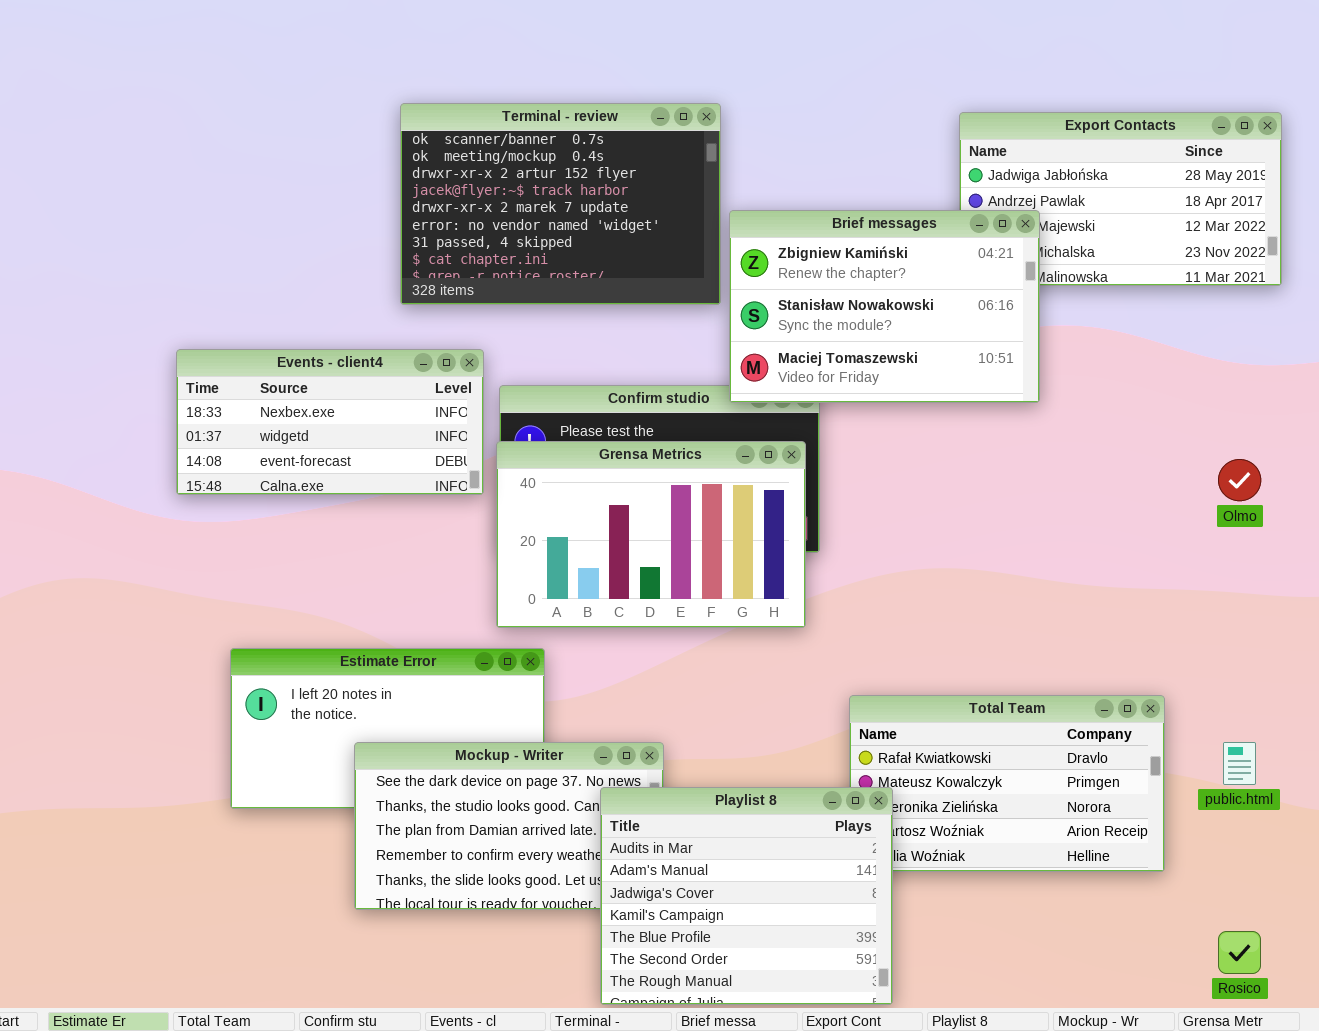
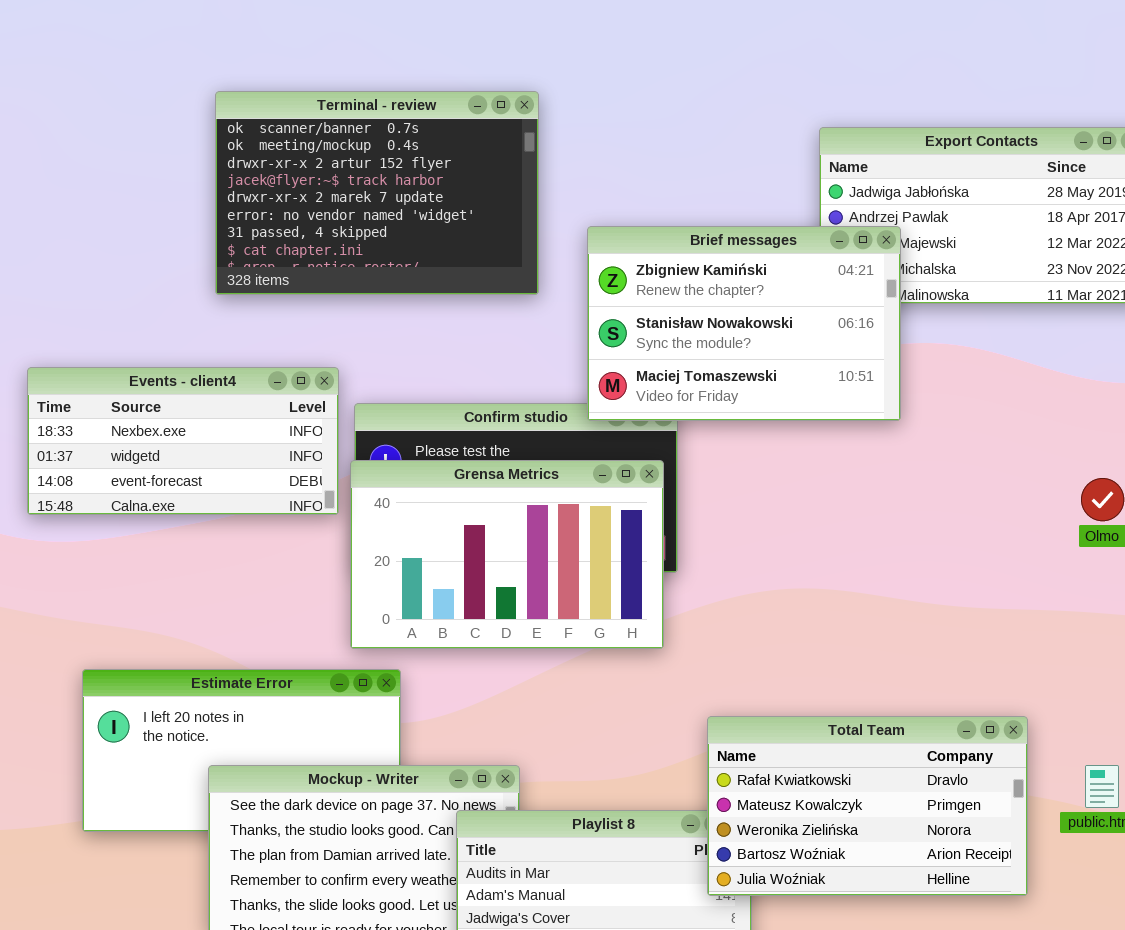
Terminal - review: [400,103,721,305] -> [215,91,539,295], moved
Total Team: [849,695,1165,872] -> [707,716,1028,896], raised

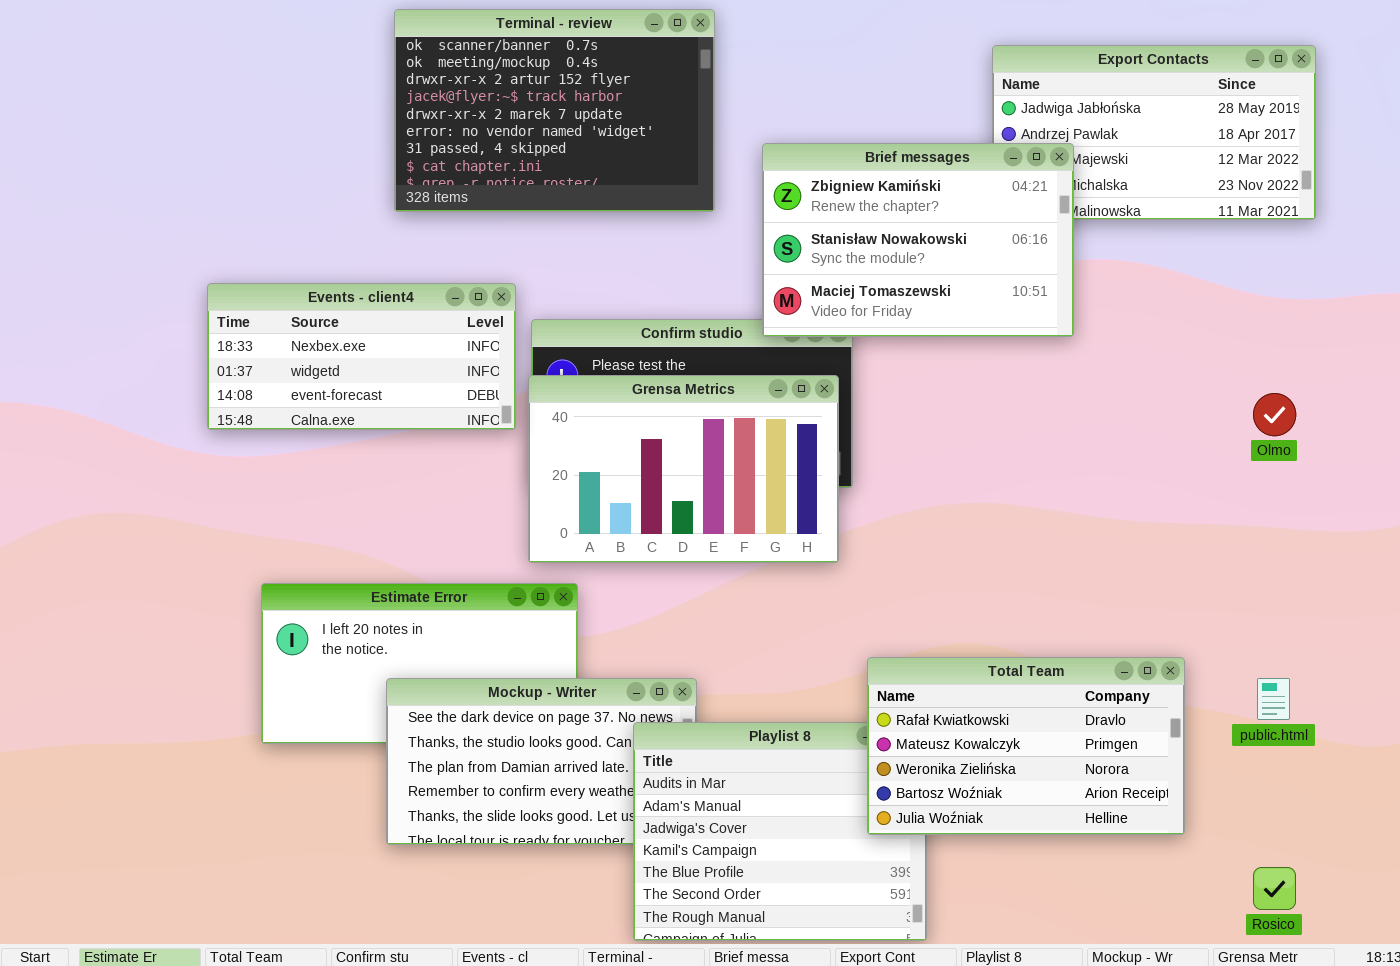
Total Team: [707,716,1028,896] -> [867,657,1185,835], moved

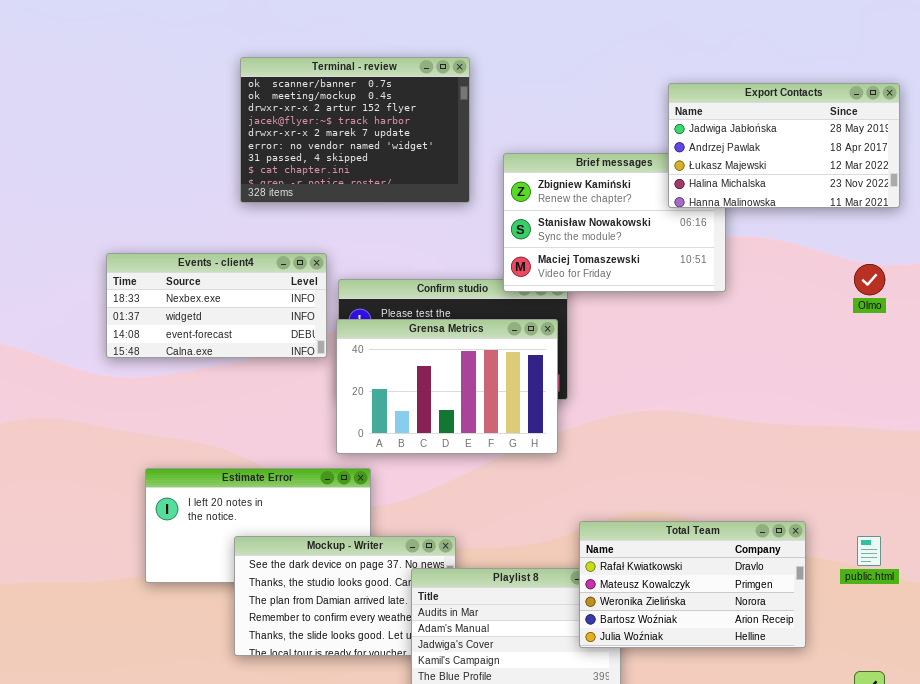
Export Contacts: [992,45,1316,220] -> [668,83,900,208], raised
Olmo: [1253,393,1296,436] -> [854,264,885,295], moved

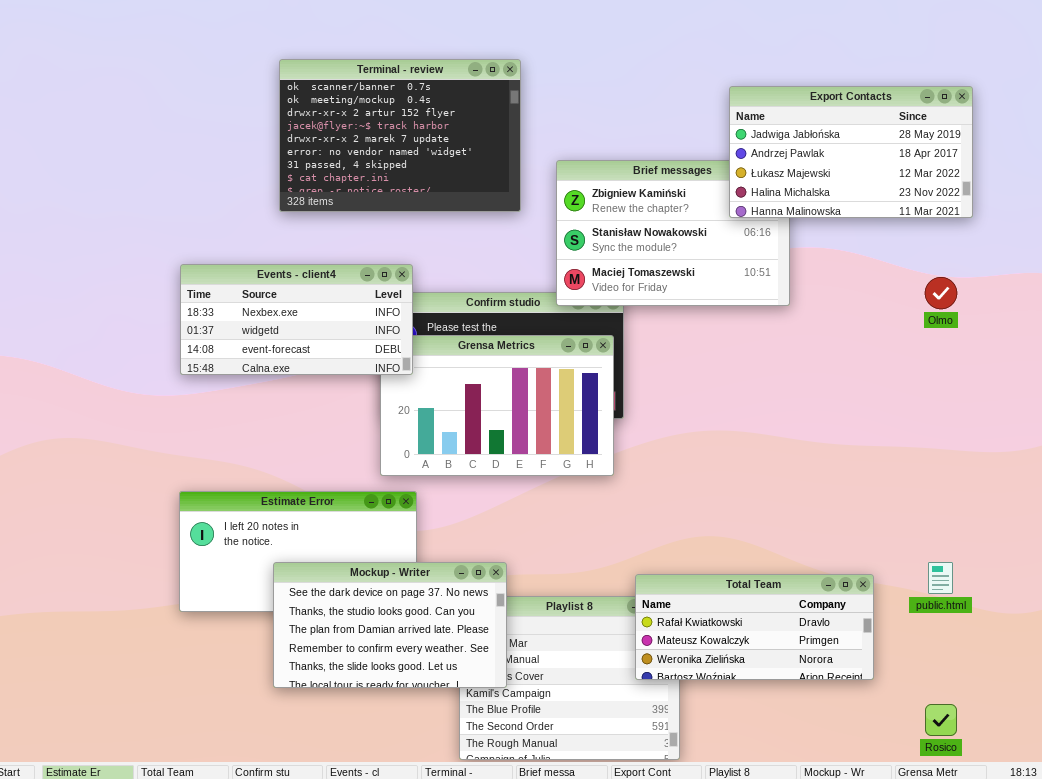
Events - client4: [106,253,327,358] -> [180,264,413,375], moved
Total Team: [579,521,806,648] -> [635,574,874,680], resized
Mockup - Writer: [234,536,456,656] -> [273,562,507,688], raised

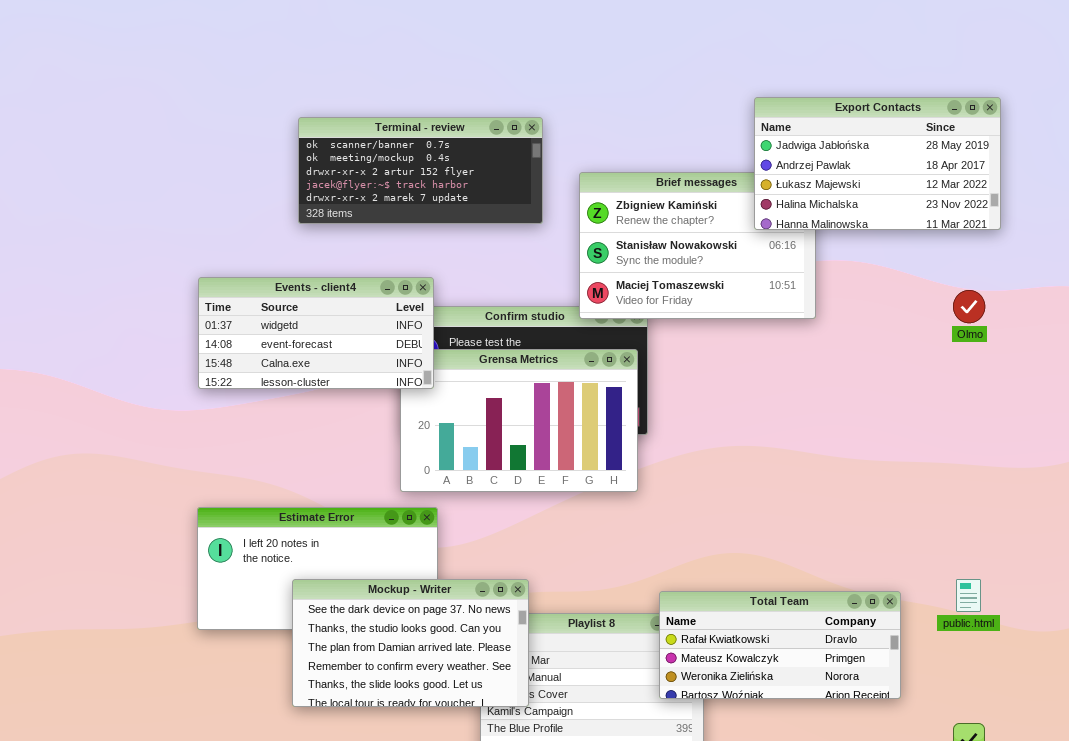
Terminal - review: [279,59,521,212] -> [298,117,543,224], resized
Events - client4: [180,264,413,375] -> [198,277,434,389], scrolled down 1 row

